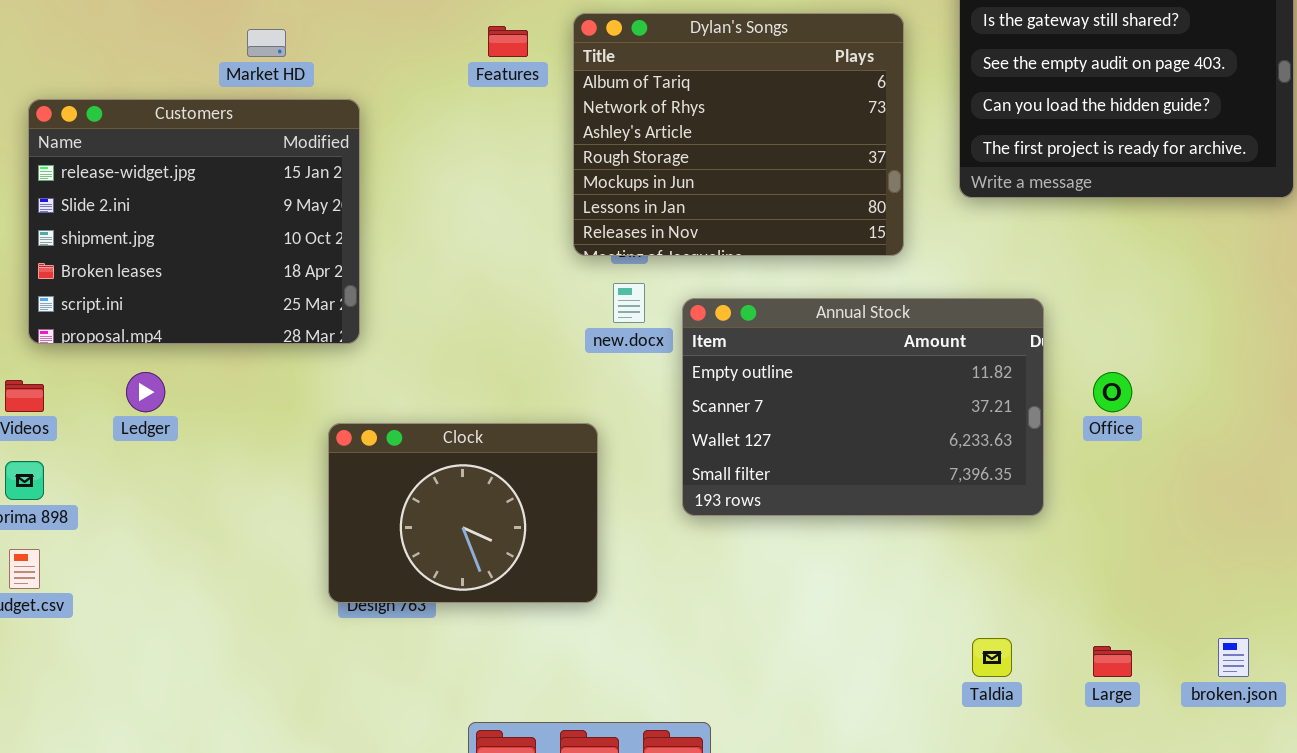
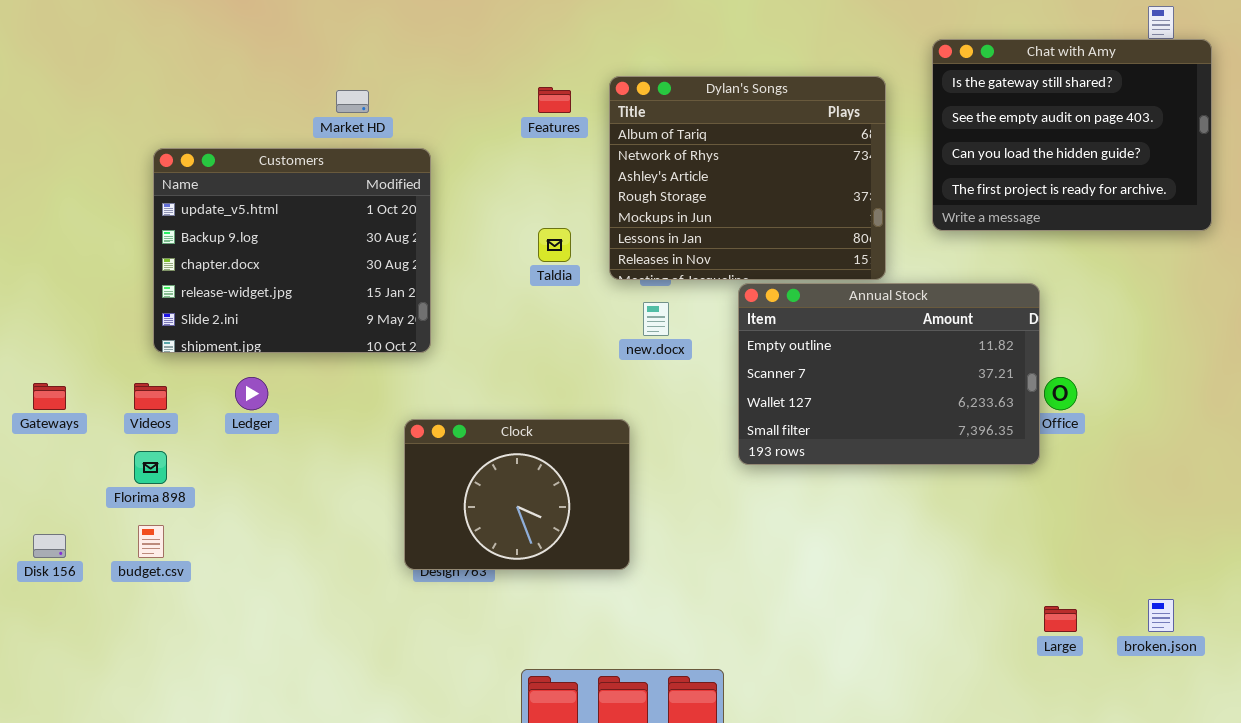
Customers: [28,99,360,344] -> [153,148,431,353], scrolled up 3 rows
Annual Stock: [682,298,1044,516] -> [738,283,1040,465], moved
Taldia: [972,638,1012,677] -> [538,228,571,262], moved

